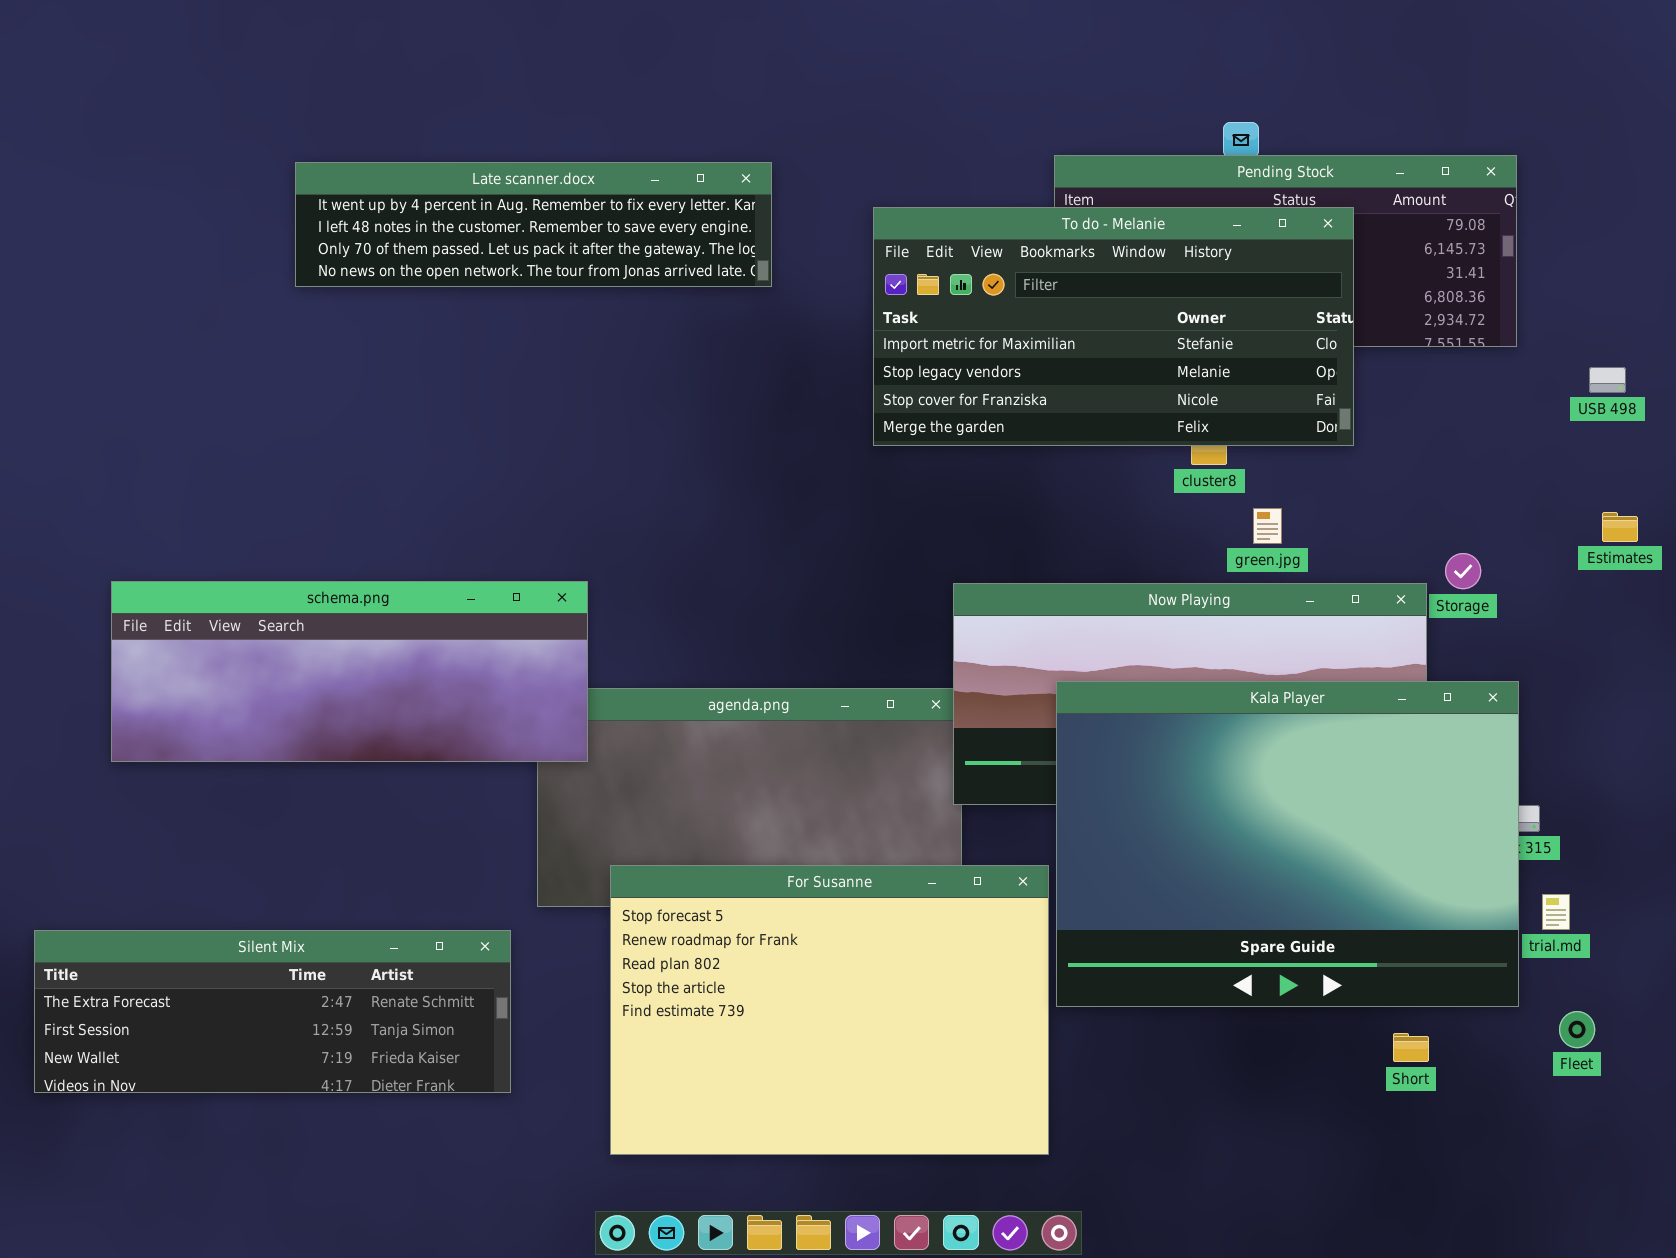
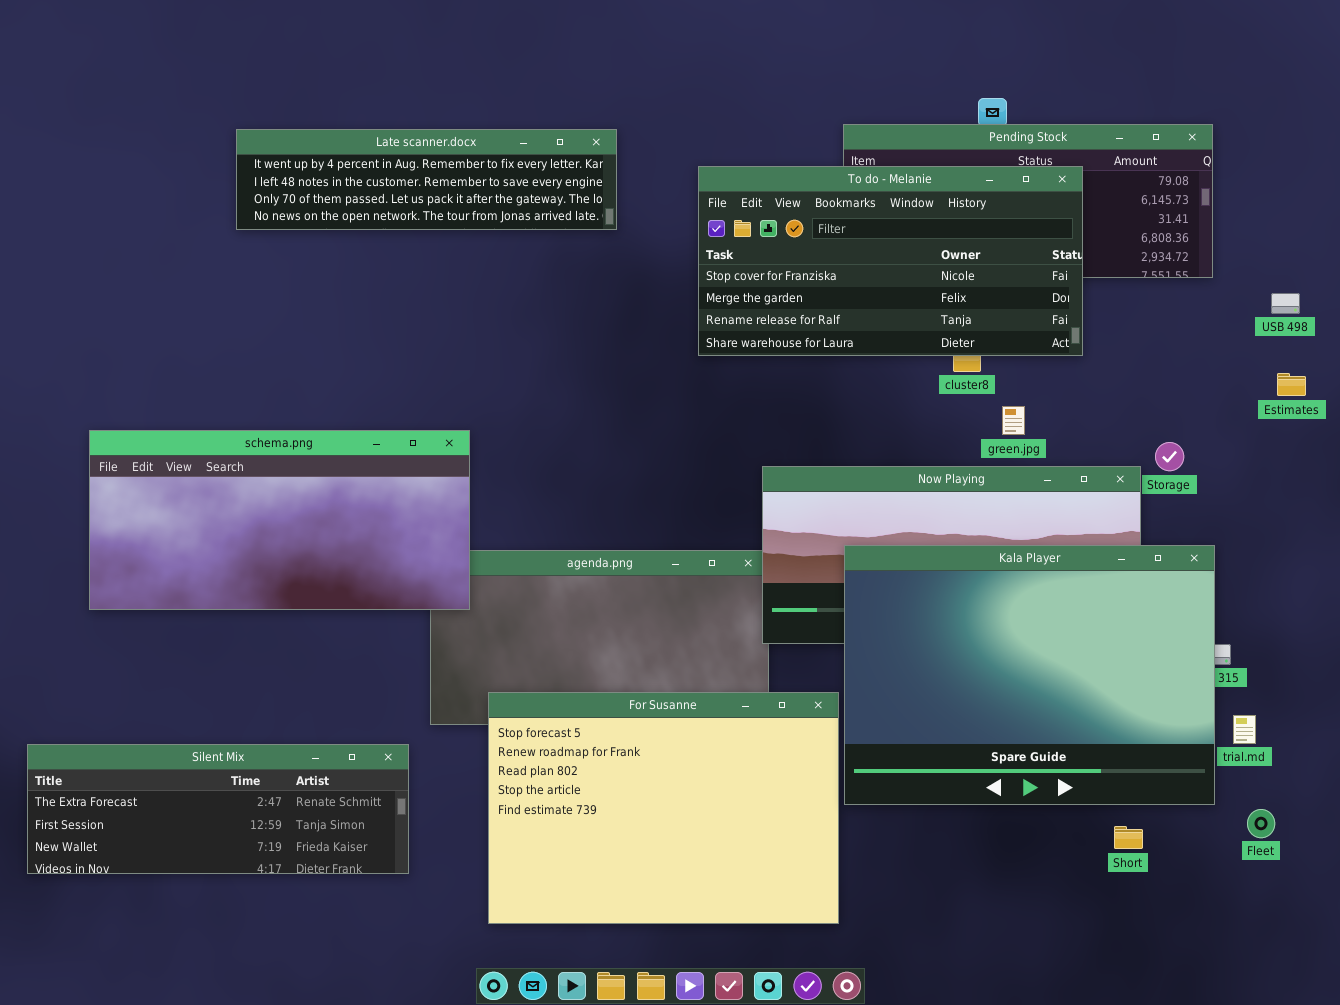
To do - Melanie: [873,207,1354,446] -> [698,166,1083,356], scrolled down 2 rows
Estimates: [1602,512,1638,542] -> [1277,373,1306,396], moved
schema.png: [111,581,588,762] -> [89,430,470,610], resized

